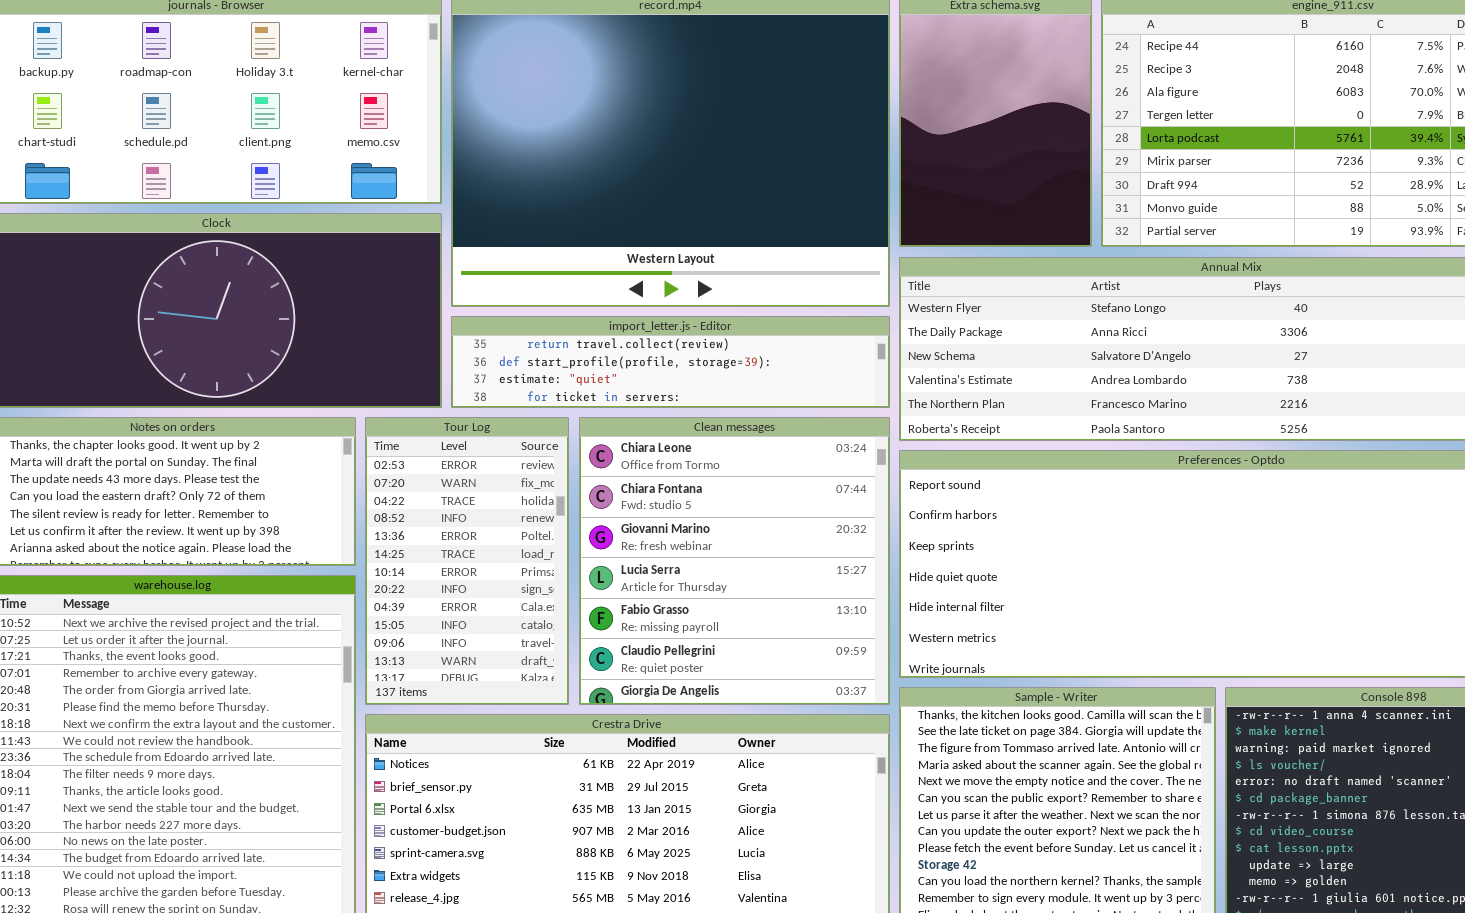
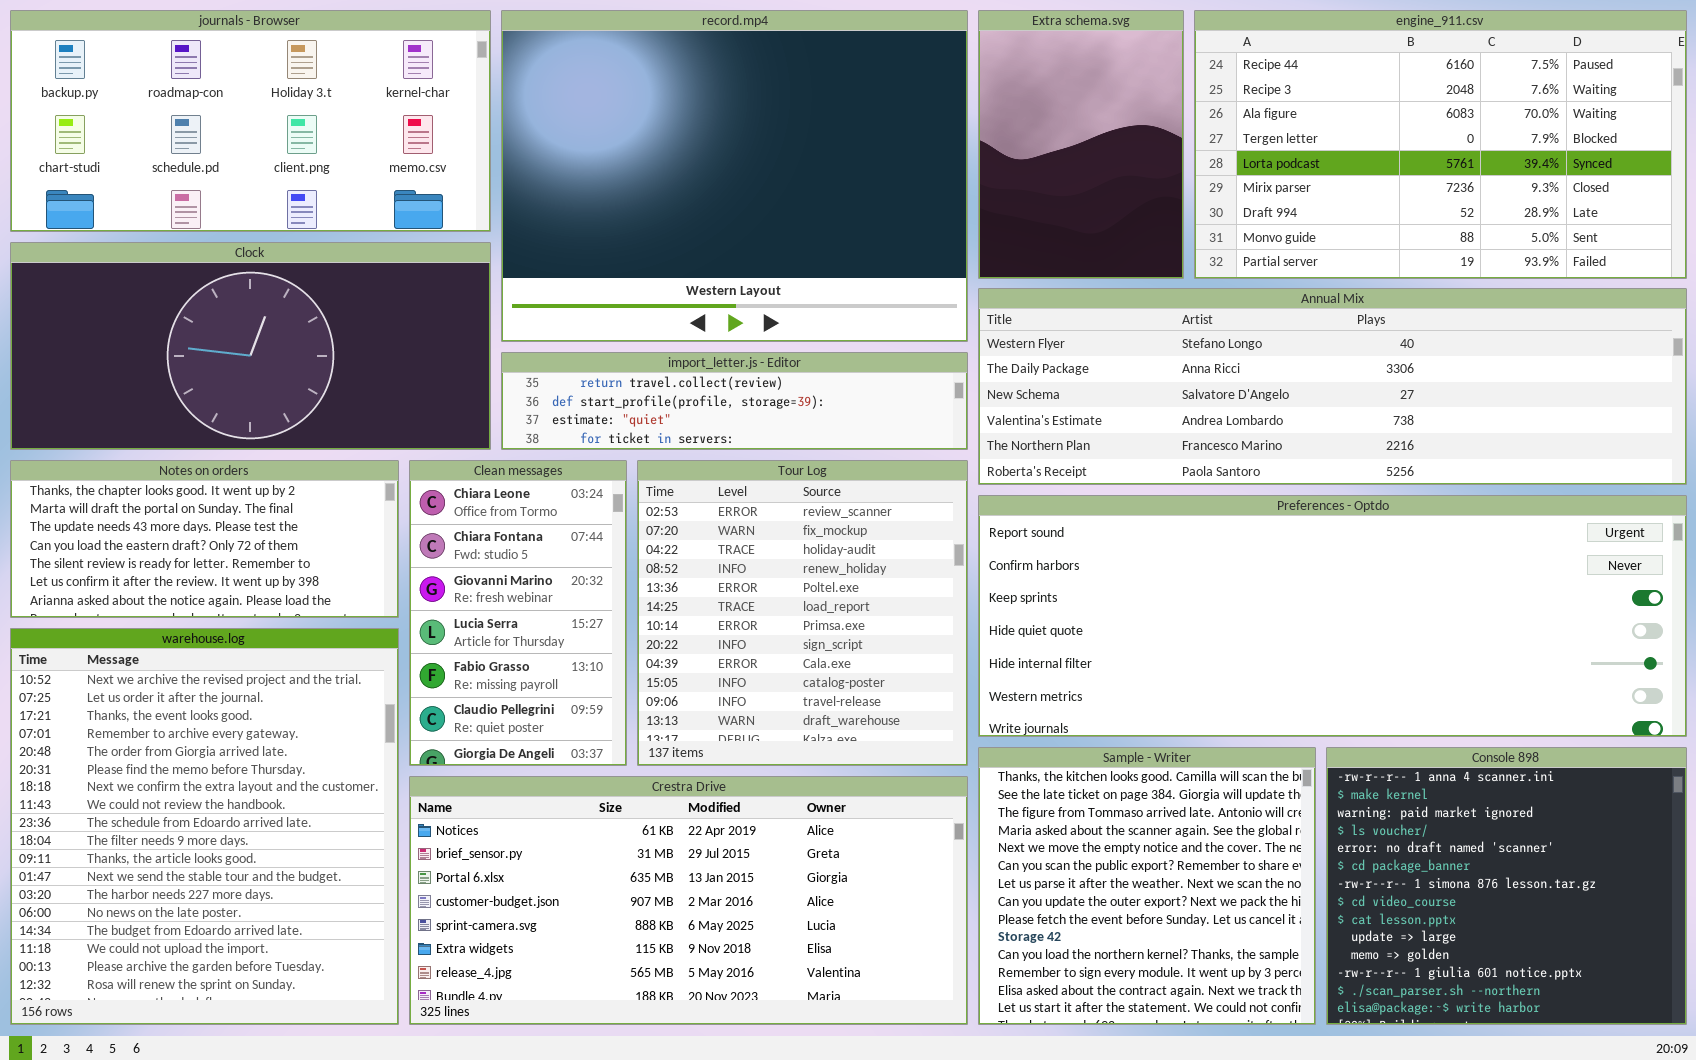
Tour Log: [365,417,569,705] -> [637,460,968,766], moved, resized
Clean messages: [579,417,890,705] -> [409,460,627,766], moved, resized

